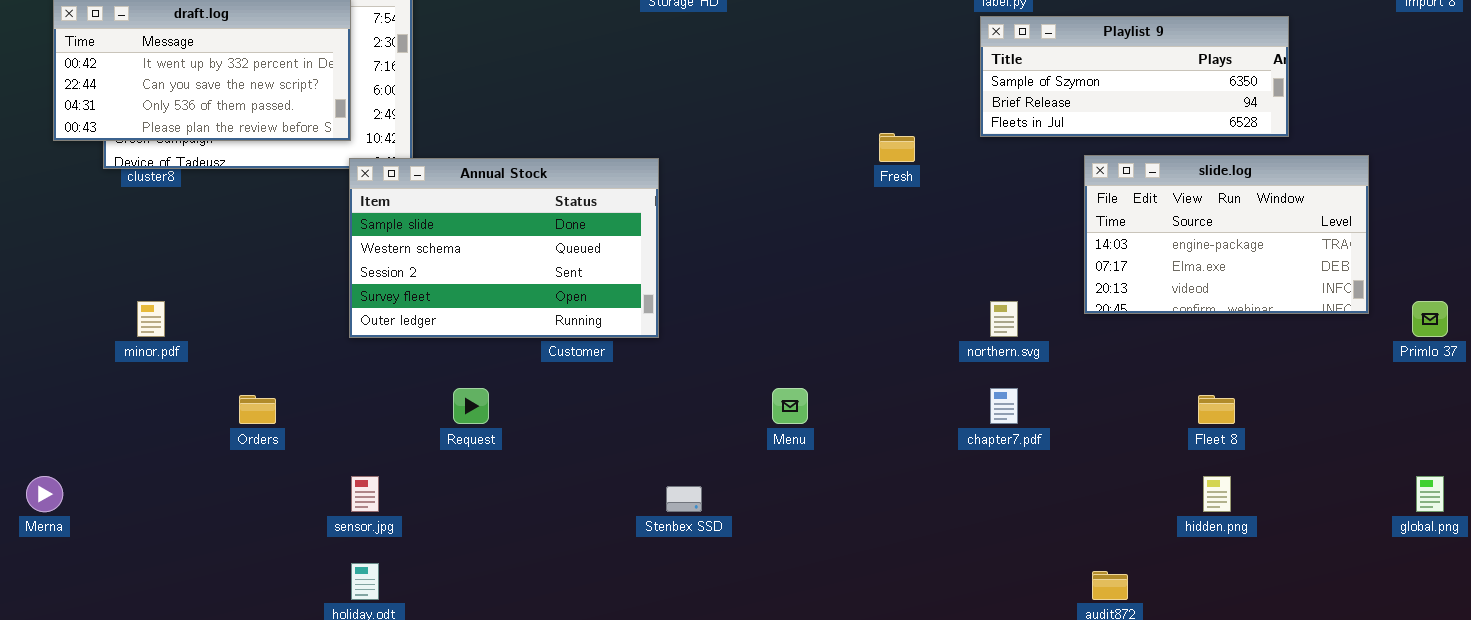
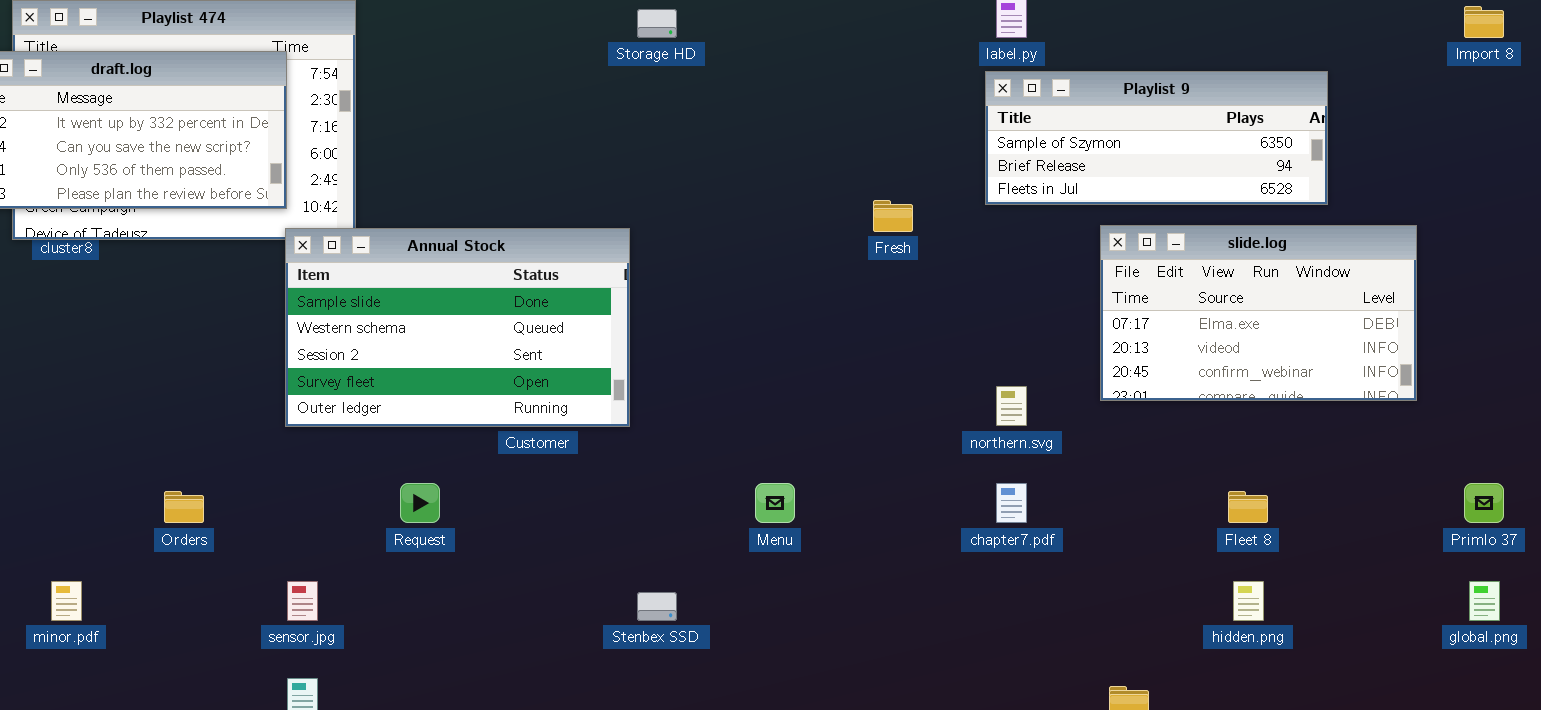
slide.log: [1084,155,1369,314] -> [1100,225,1417,401], scrolled down 1 row
minor.pdf: [137,301,165,337] -> [51,581,82,621], moved
Primlo 37: [1412,301,1448,337] -> [1464,483,1504,523], moved

